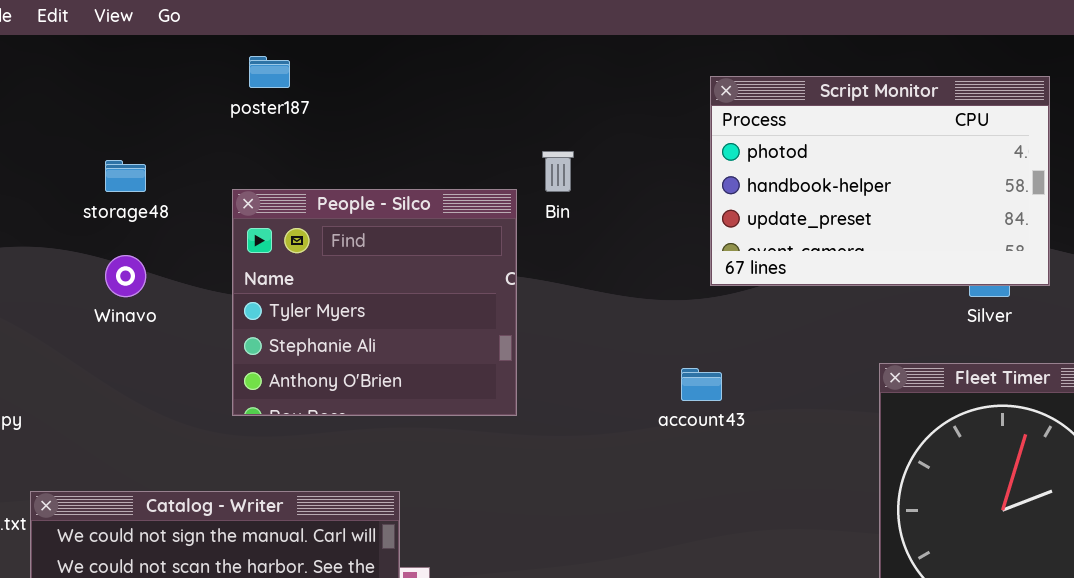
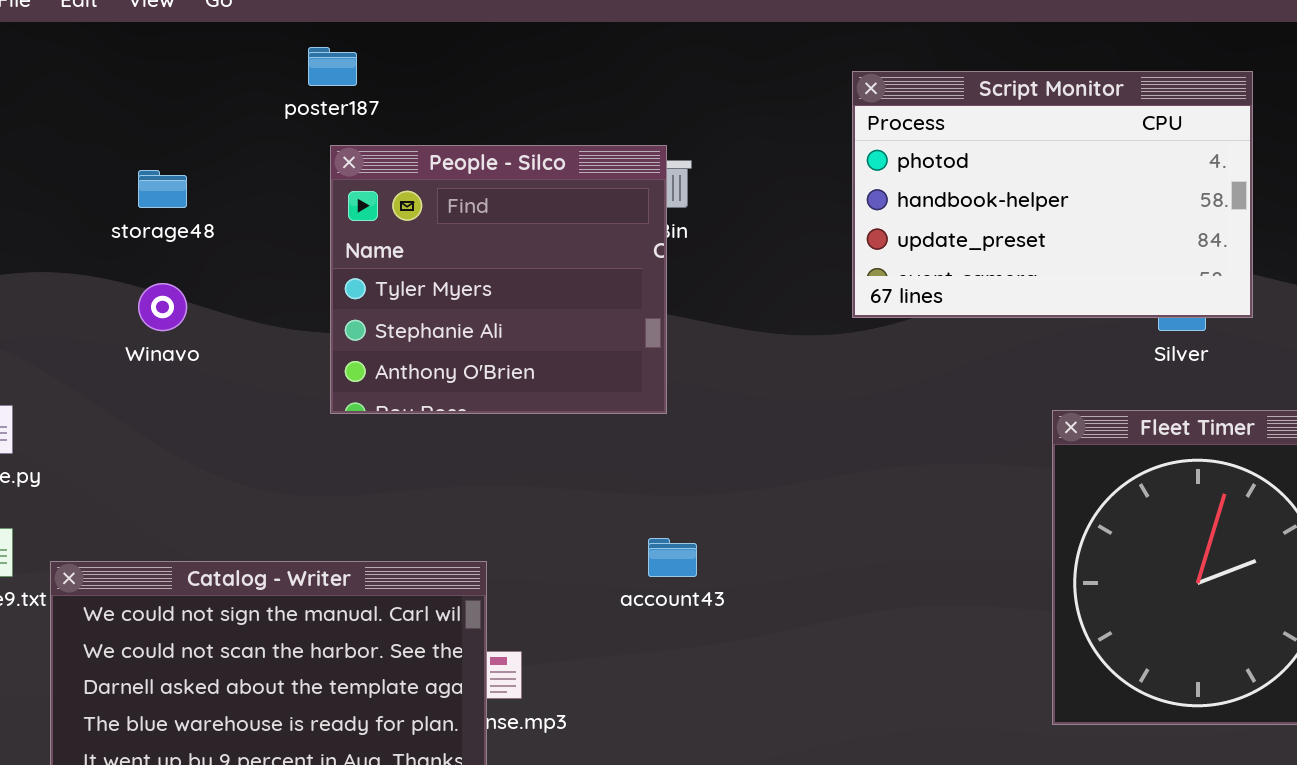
People - Silco: [232,189,517,416] -> [330,145,667,414], moved
account43: [681,368,722,401] -> [648,538,697,577], moved

